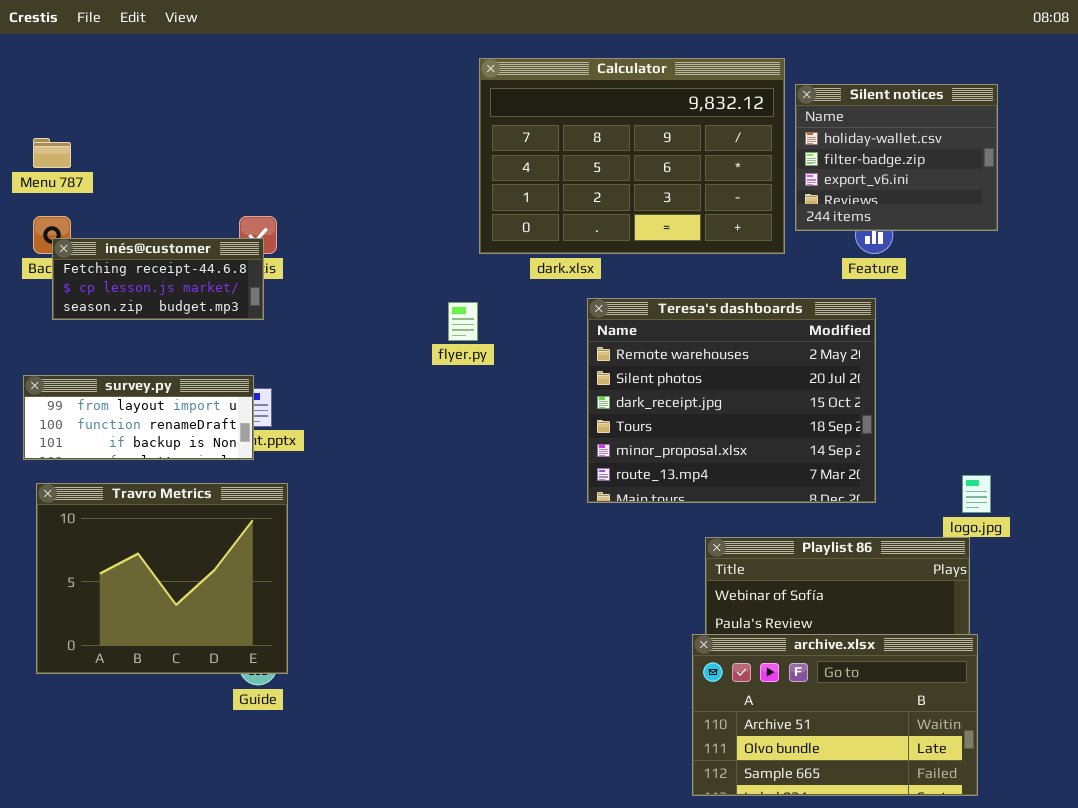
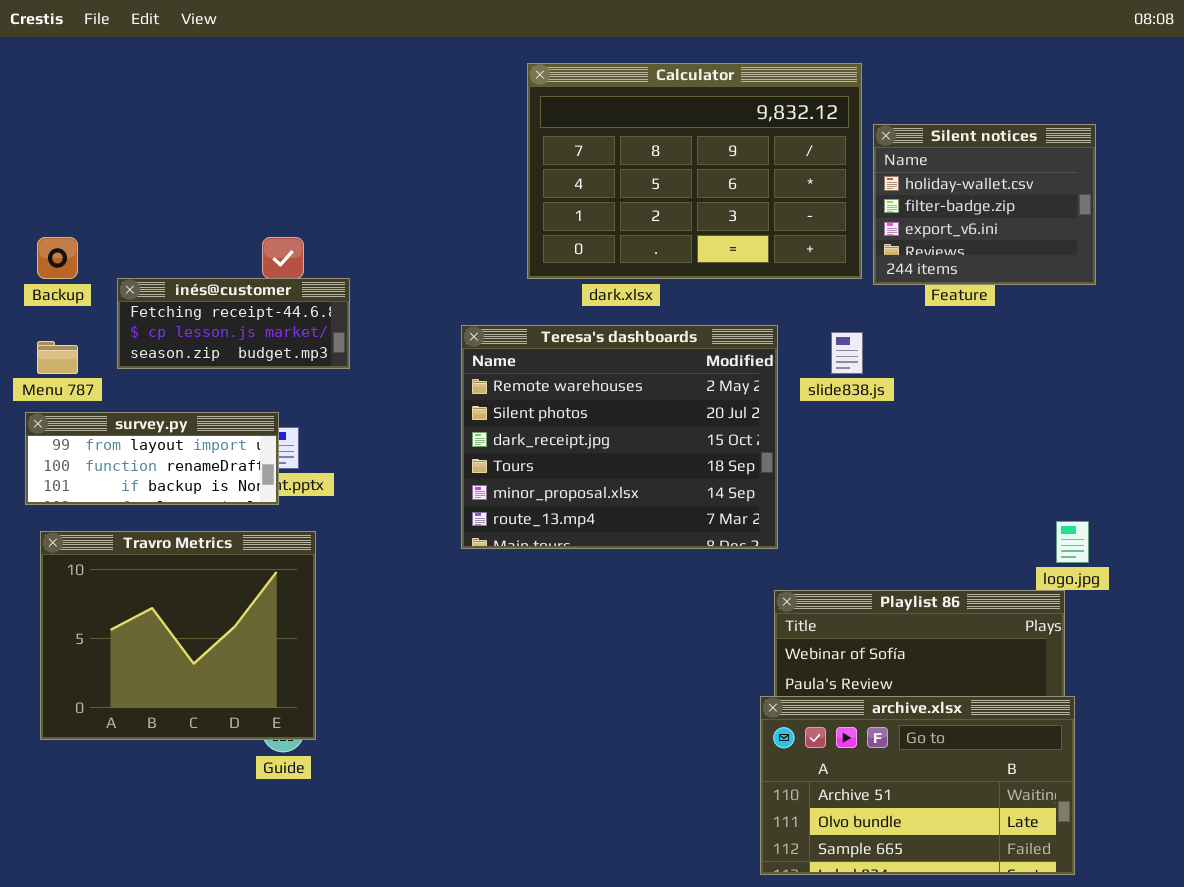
Silent notices: [795,84,998,231] -> [873,124,1096,285], moved
Menu 787: [33,138,71,168] -> [37,341,78,374], moved
inés@customer: [52,238,264,320] -> [117,278,350,369], moved
Teresa's dashboards: [587,298,876,503] -> [461,325,778,549], moved

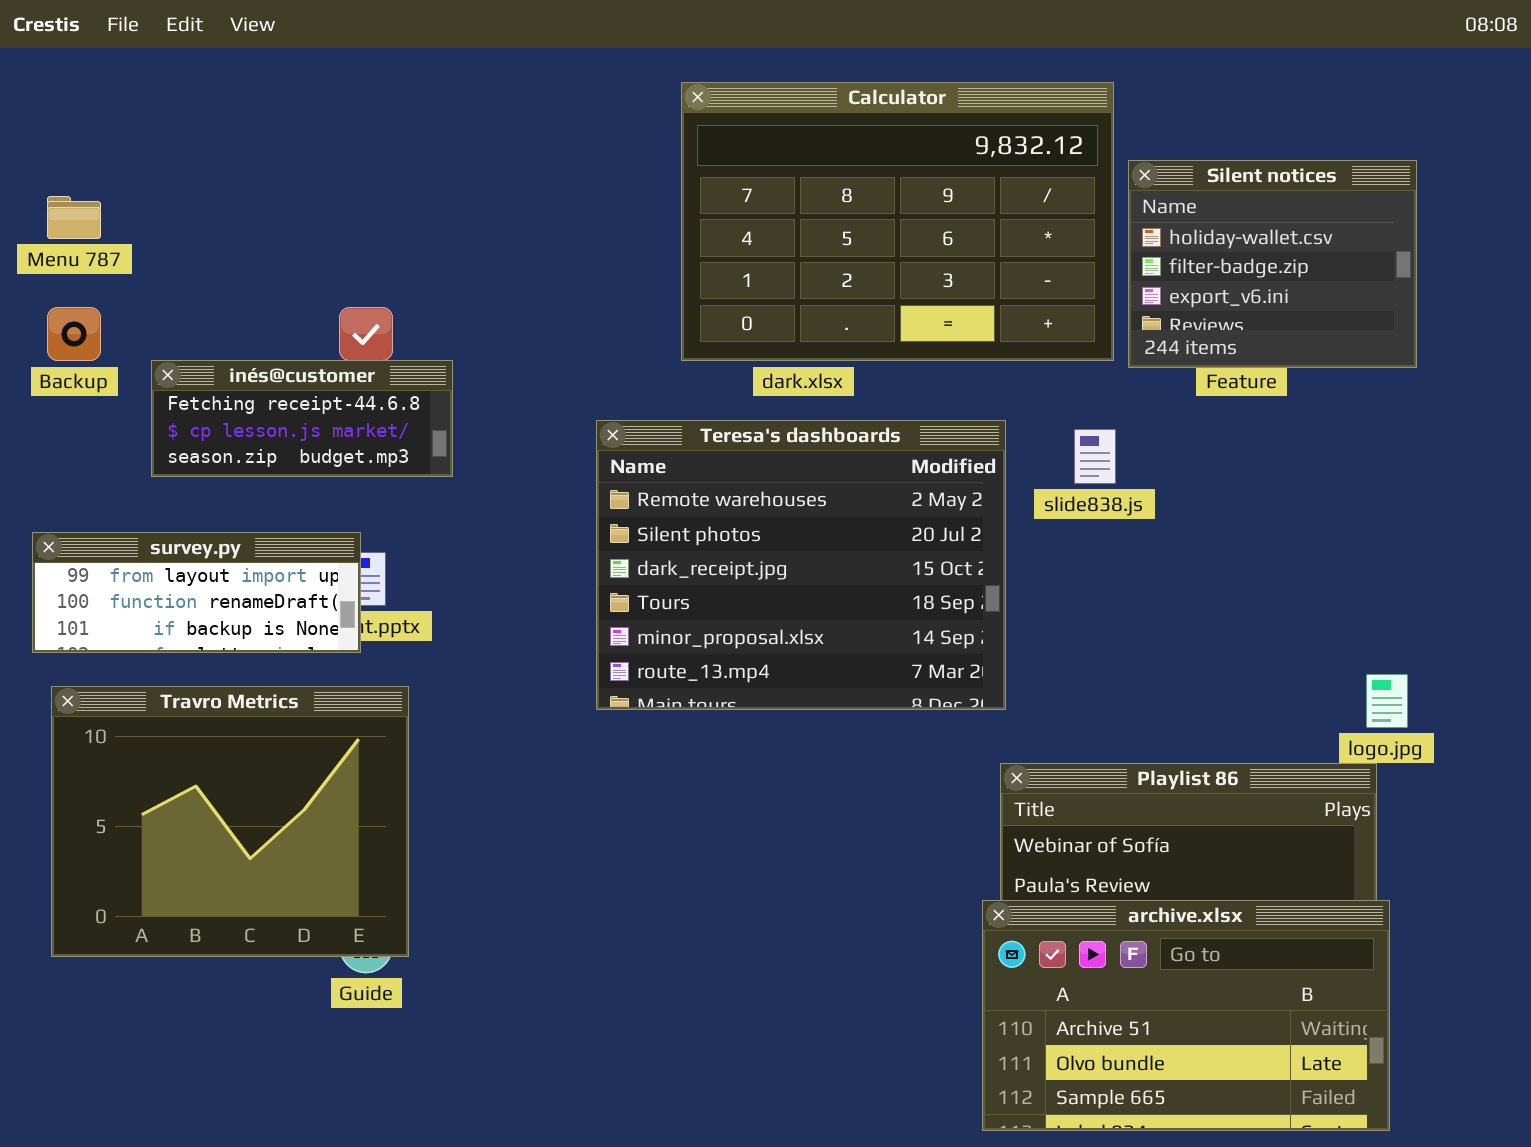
Menu 787: [37,341,78,374] -> [47,196,101,239], moved

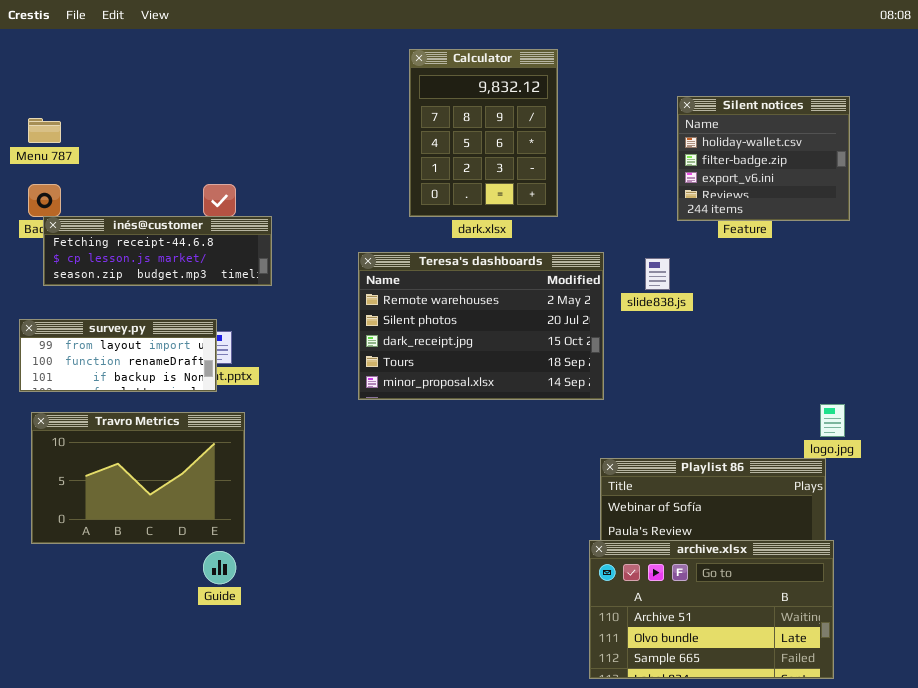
Calculator: [681,82,1114,361] -> [409,49,558,217], resized
inés@customer: [151,360,453,477] -> [43,216,272,286], resized
Teresa's dashboards: [596,420,1006,710] -> [358,252,604,400], resized
Travro Metrics: [51,686,409,957] -> [31,412,245,544], resized

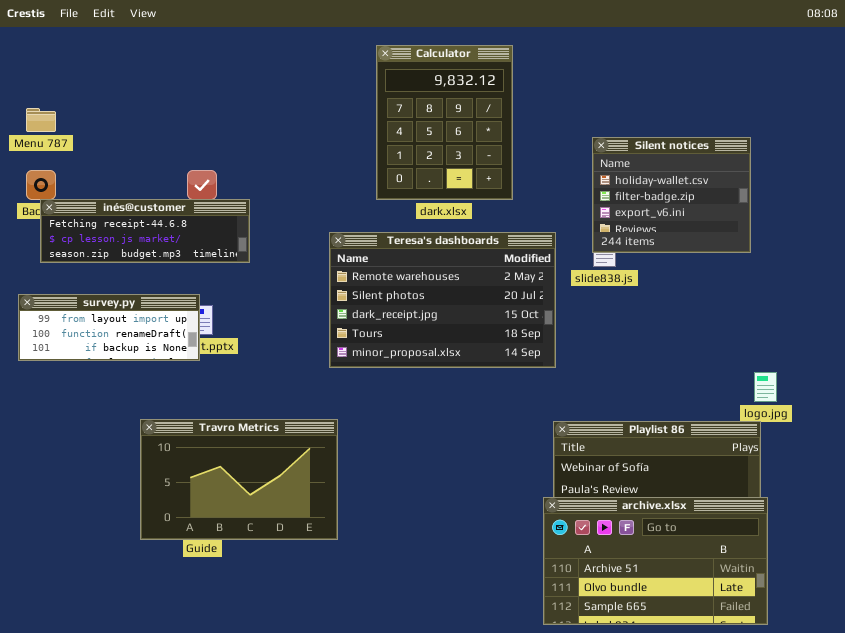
Silent notices: [677,96,850,221] -> [592,137,751,253], moved
Travro Metrics: [31,412,245,544] -> [140,419,338,540], moved

